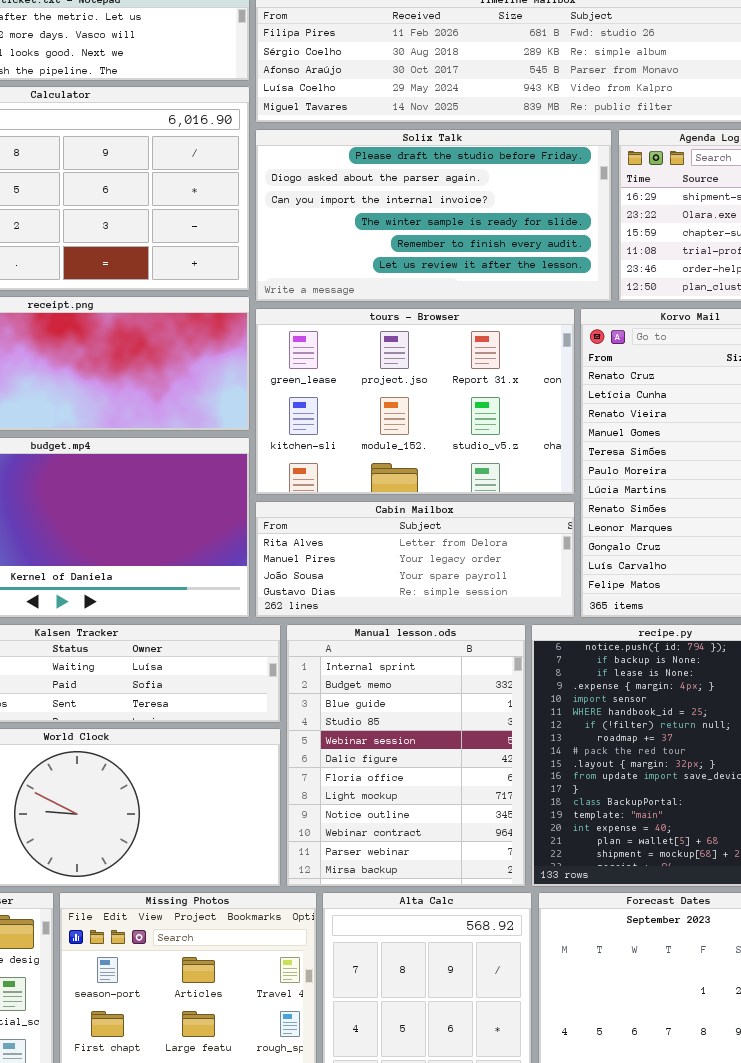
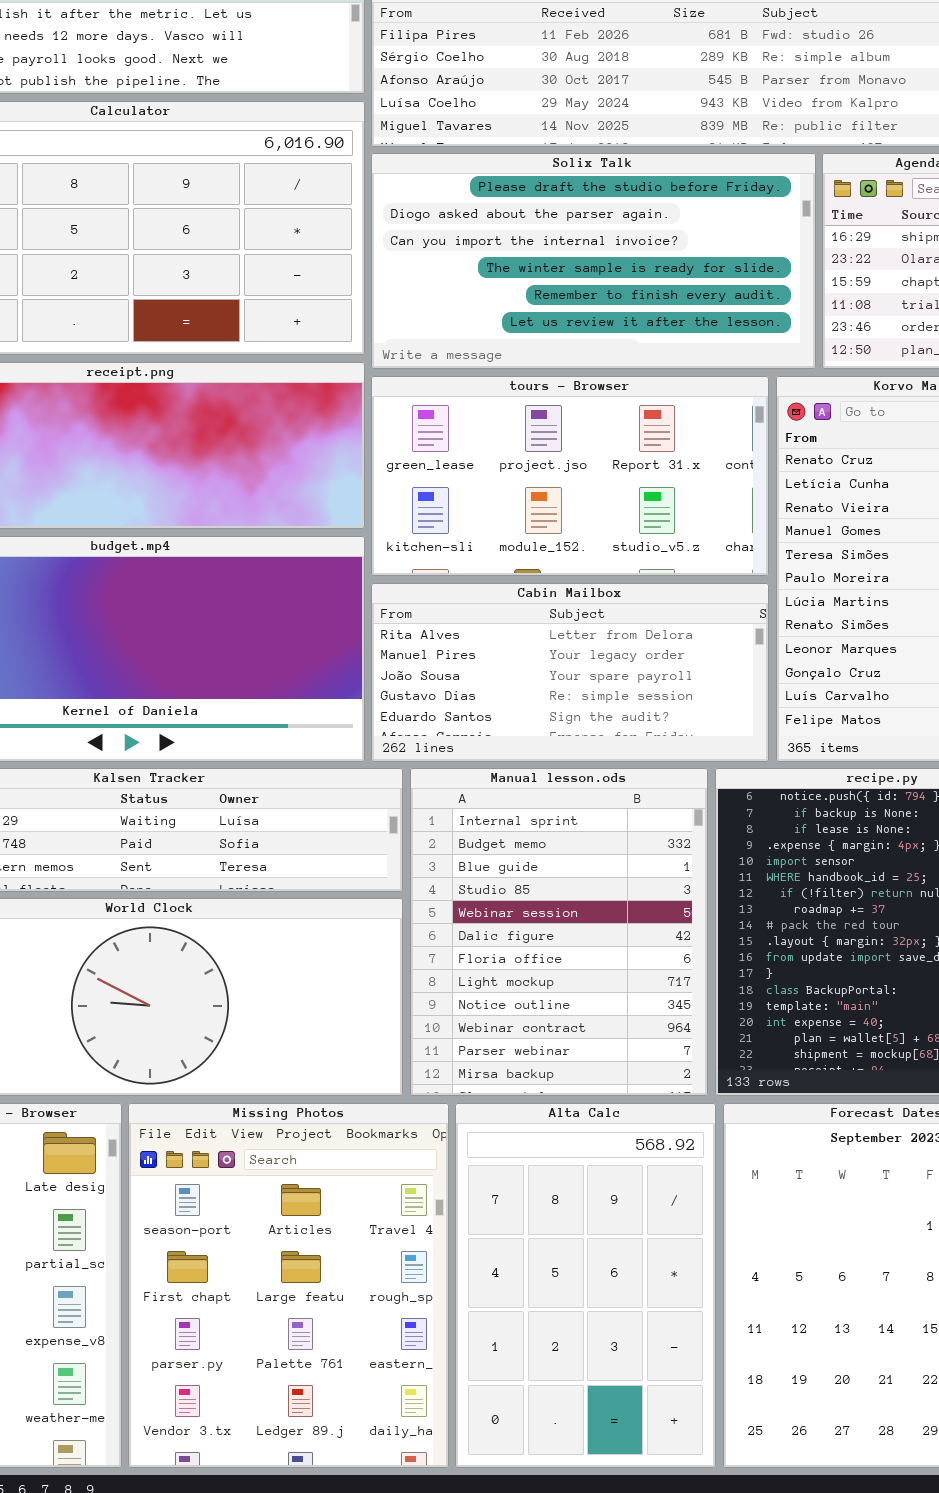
tours - Browser: [255,308,575,495] -> [371,376,769,576], resized
Cabin Mailbox: [255,501,575,618] -> [371,583,769,762], resized

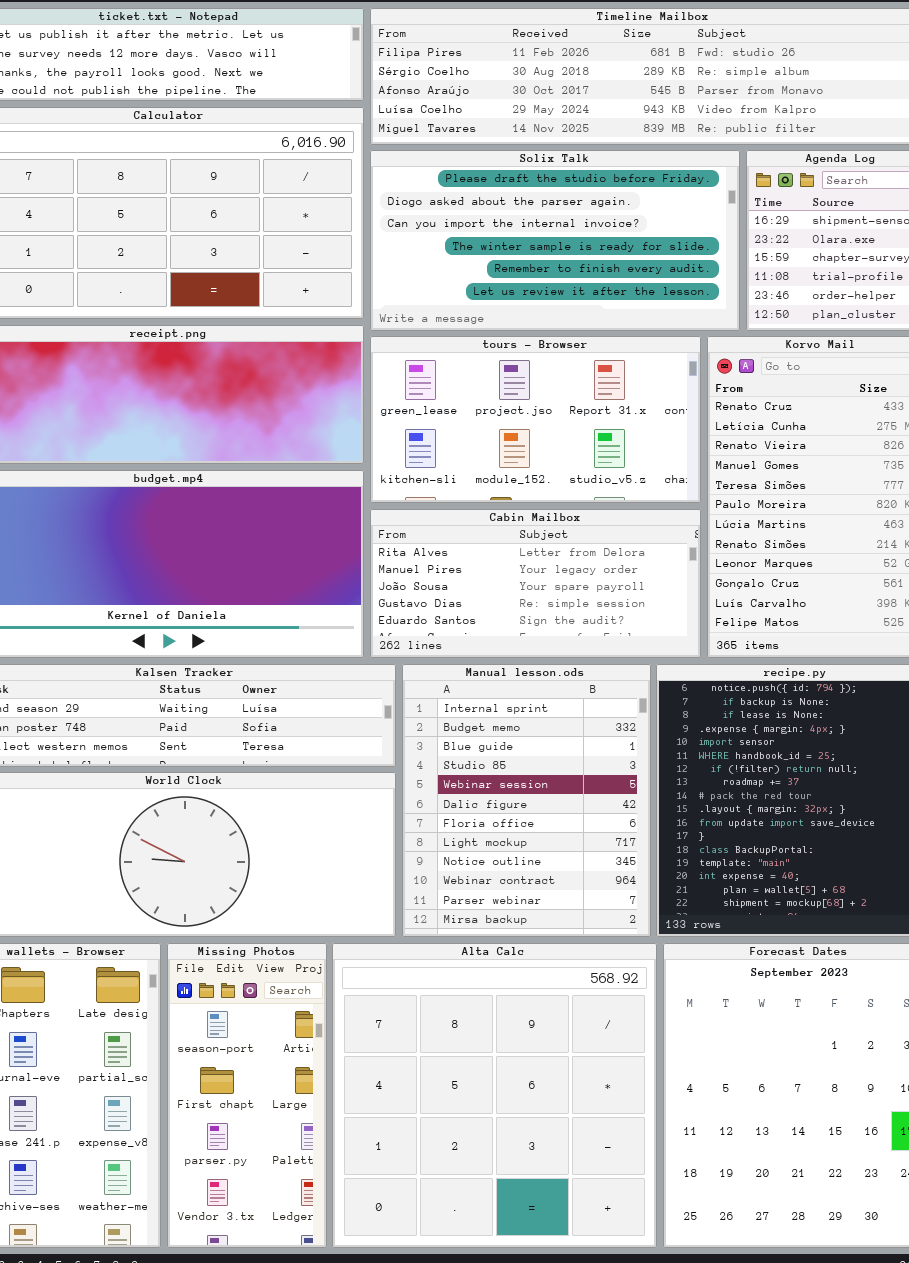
Missing Photos: [128,1103,449,1468] -> [167,943,327,1248], resized
Alta Calc: [455,1103,716,1468] -> [332,943,657,1248], resized

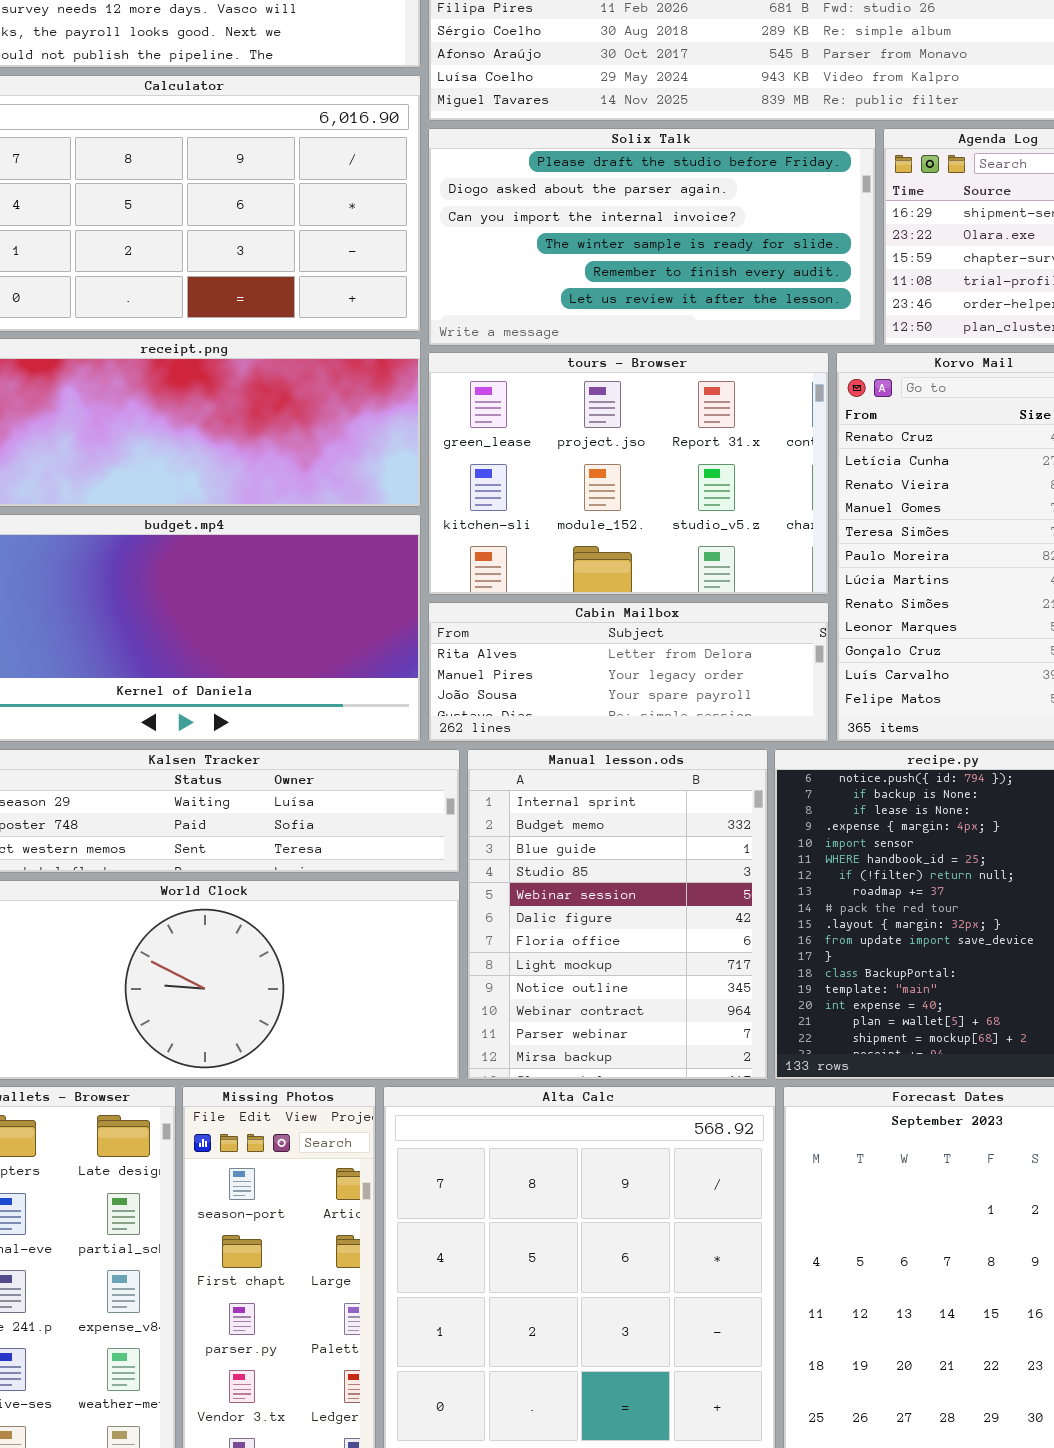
tours - Browser: [370,336,701,503] -> [428,352,829,595], resized
Cabin Mailbox: [370,509,701,658] -> [428,602,829,742], resized

